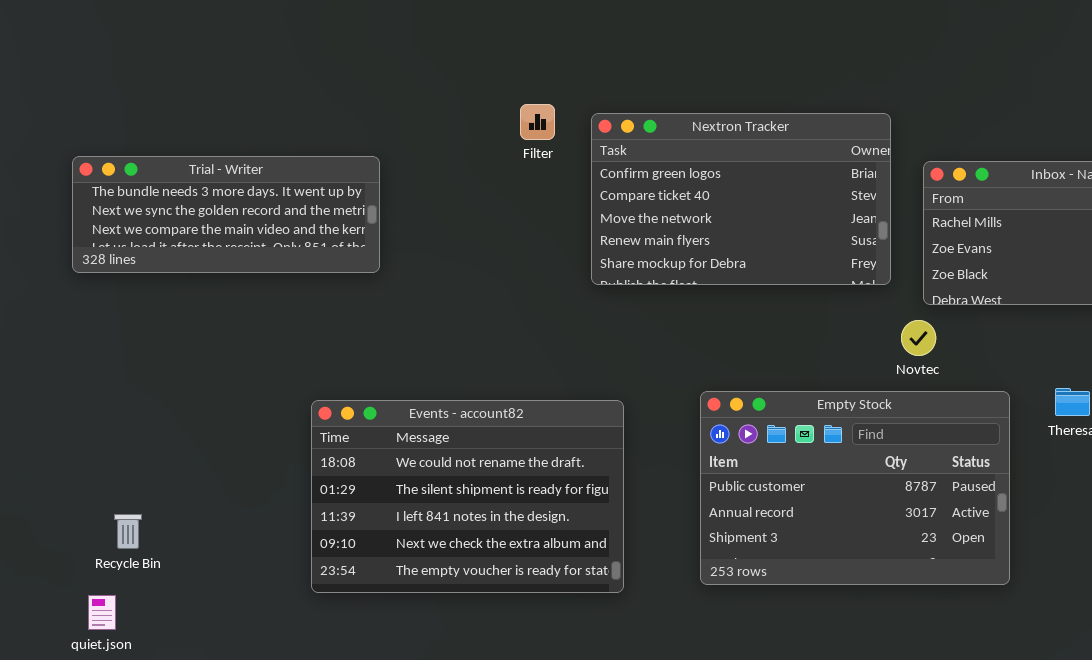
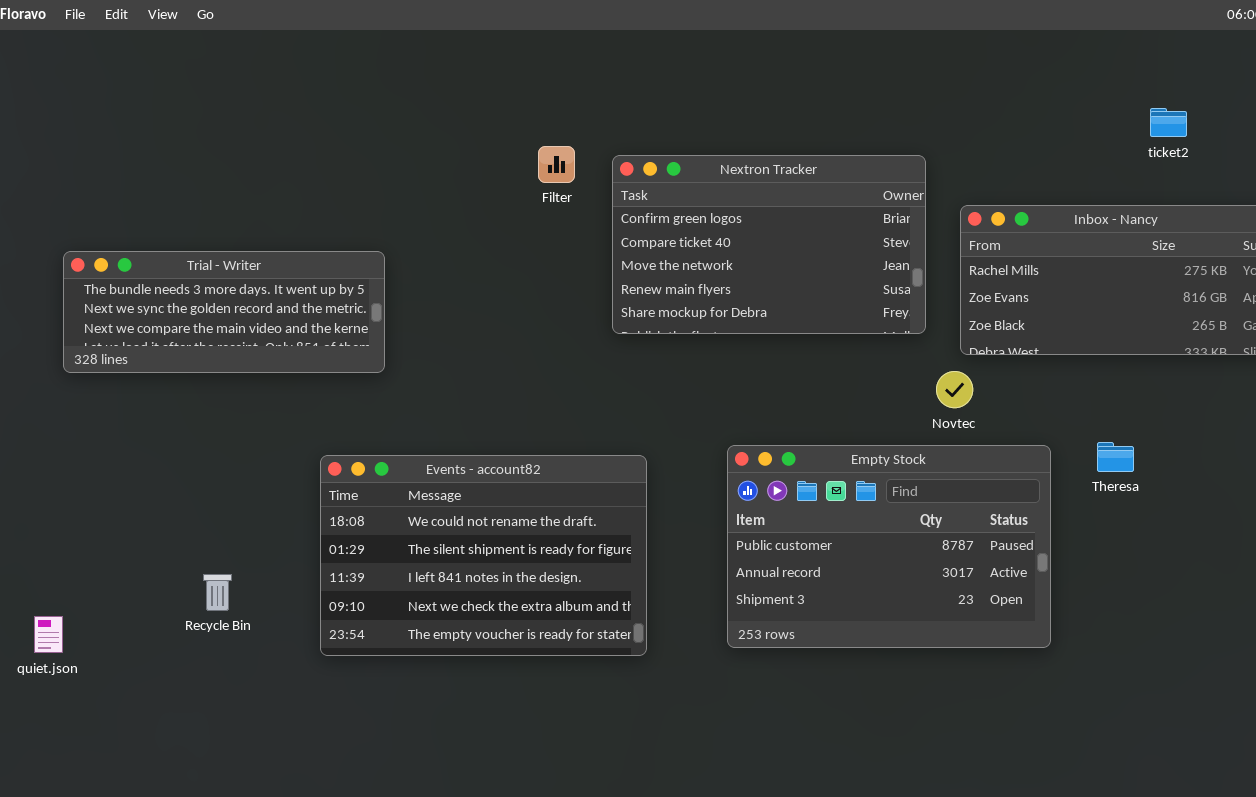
Trial - Writer: [72,156,380,273] -> [63,251,385,373], moved
Recycle Bin: [114,514,142,549] -> [203,574,232,611], moved
quiet.json: [88,595,116,630] -> [34,616,63,653], moved

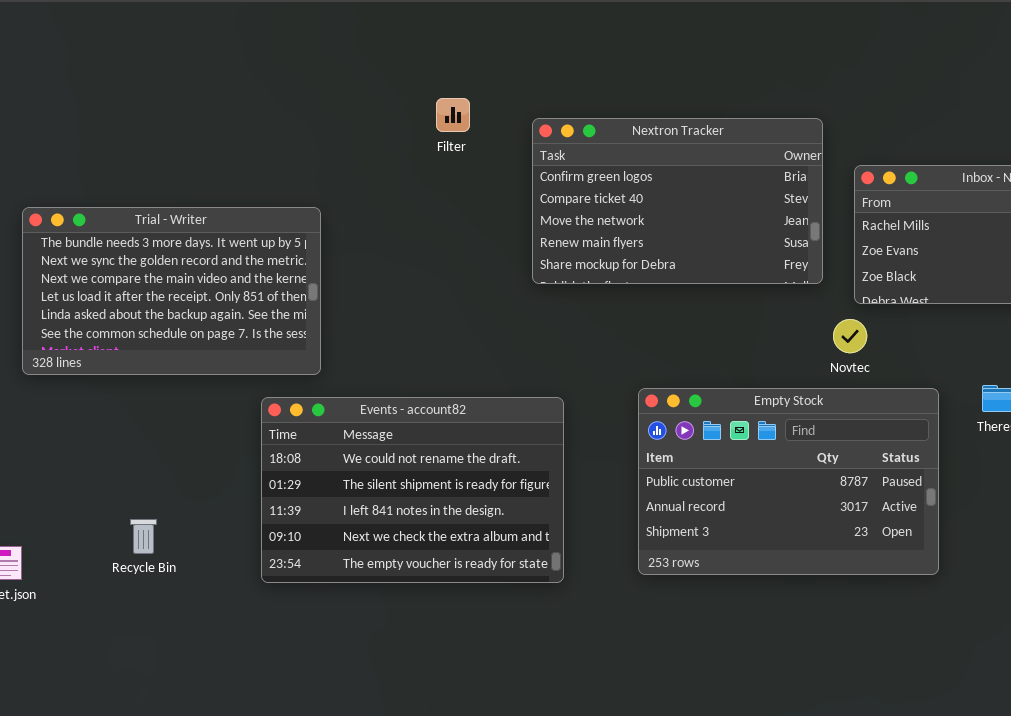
Filter: [538,146,575,183] -> [436,98,470,132], moved
Trial - Writer: [63,251,385,373] -> [22,207,321,375], resized
Recycle Bin: [203,574,232,611] -> [130,519,157,554], moved

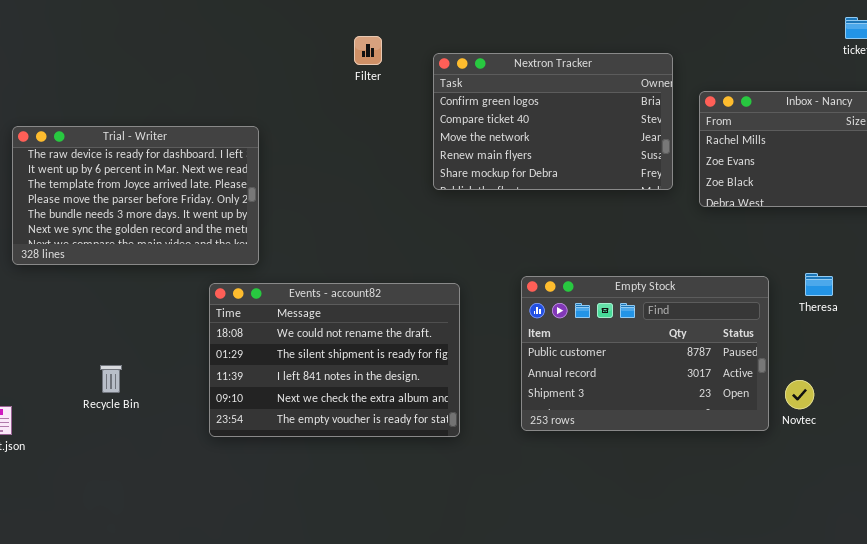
Trial - Writer: [22,207,321,375] -> [12,126,259,265], scrolled up 4 rows
Novtec: [833,319,867,353] -> [785,380,814,409], moved
Recycle Bin: [130,519,157,554] -> [100,365,122,393], moved

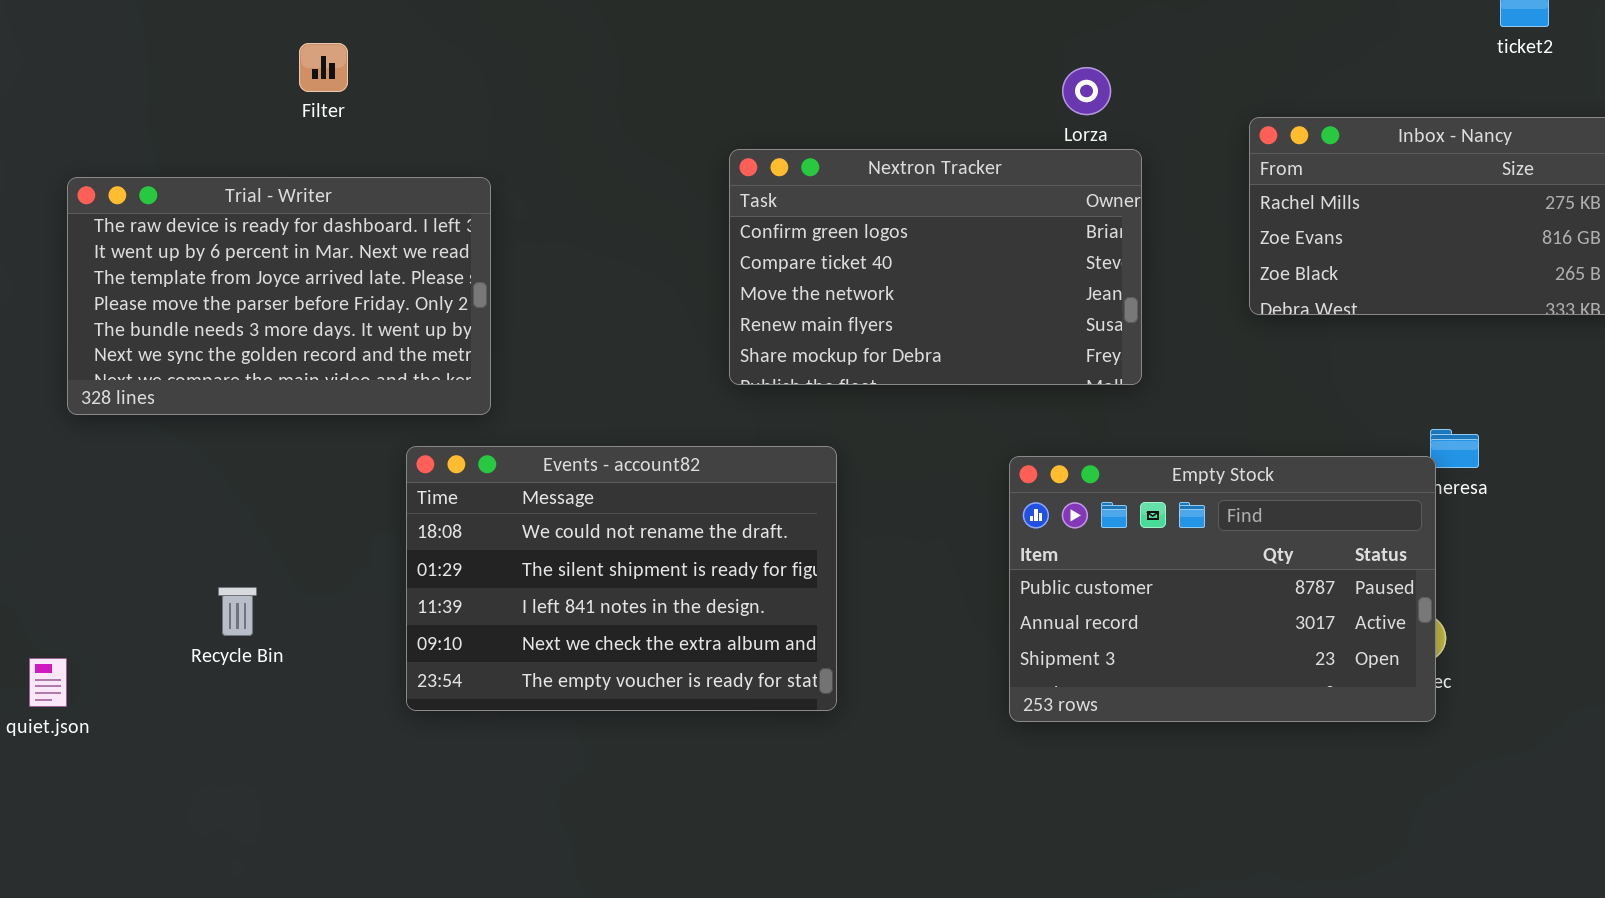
Filter: [354,36,382,65] -> [299,43,348,92], moved
Nextron Tracker: [433,53,673,190] -> [729,149,1142,385], moved
Empty Stock: [521,276,769,431] -> [1009,456,1436,722], moved

